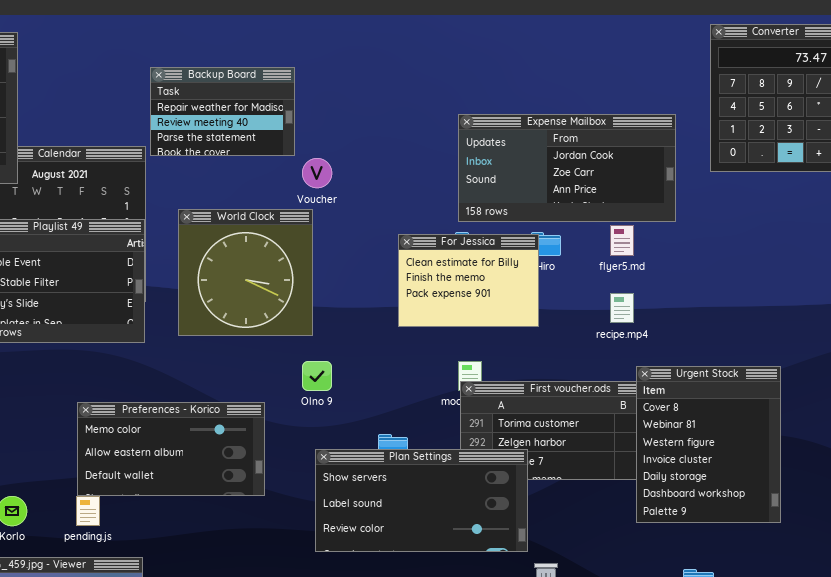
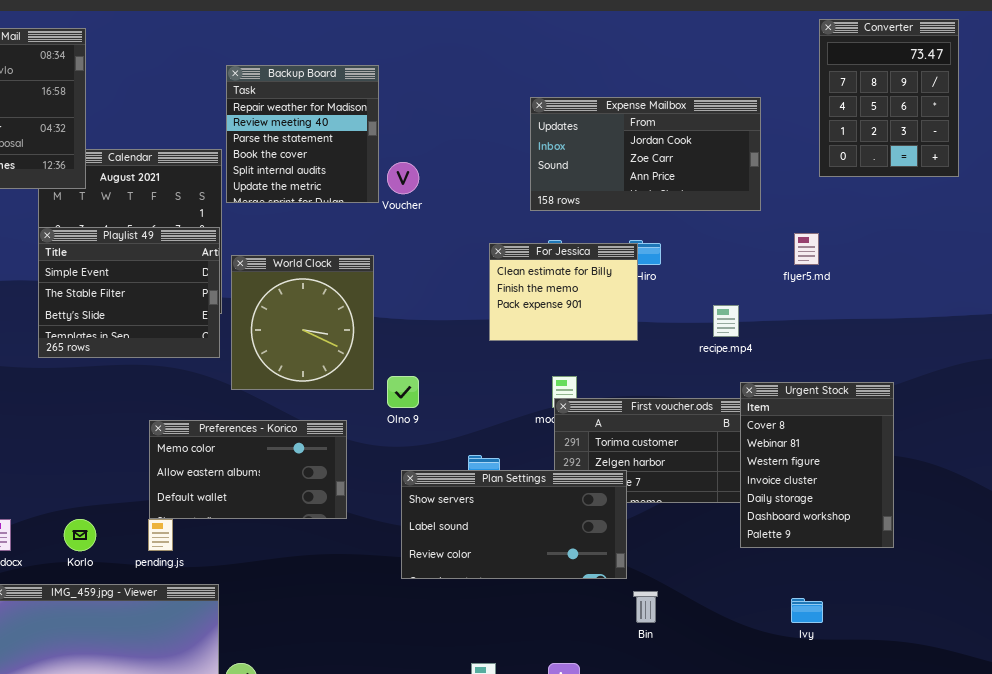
Backup Board: [150,67,295,156] -> [226,65,379,203], resized
Expense Mailbox: [458,114,676,222] -> [530,97,761,211], moved
World Clock: [178,209,313,336] -> [231,255,374,390], moved
flyer5.md: [610,225,634,256] -> [794,233,819,265], moved

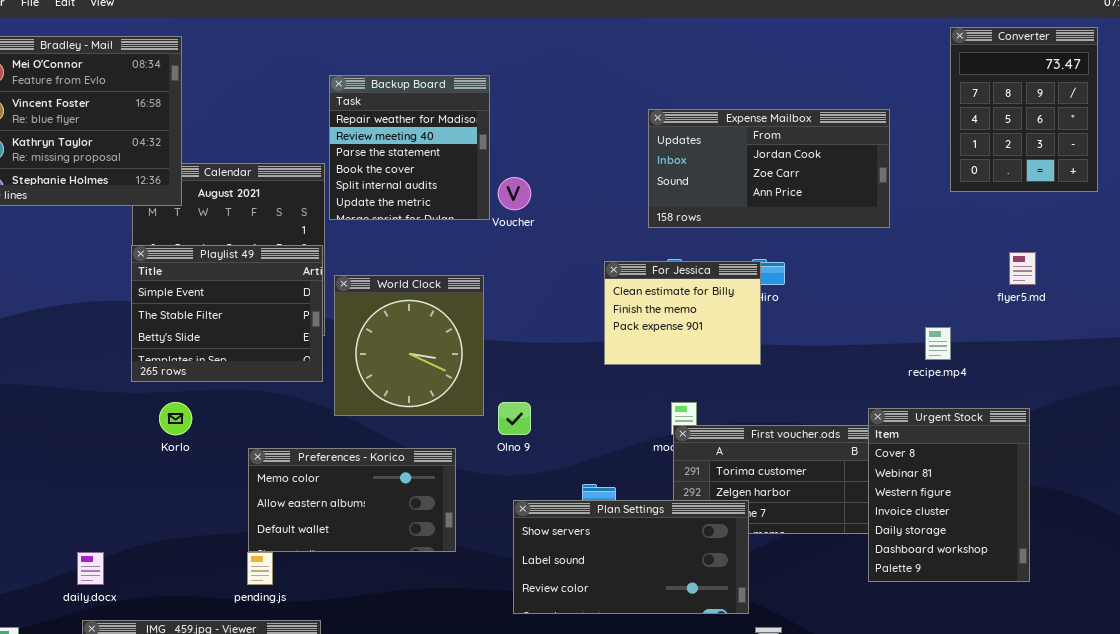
flyer5.md: [794,233,819,265] -> [1009,252,1036,285], moved
recipe.mp4: [713,305,739,337] -> [925,327,951,360], moved
Korlo: [64,519,96,551] -> [159,402,192,435], moved

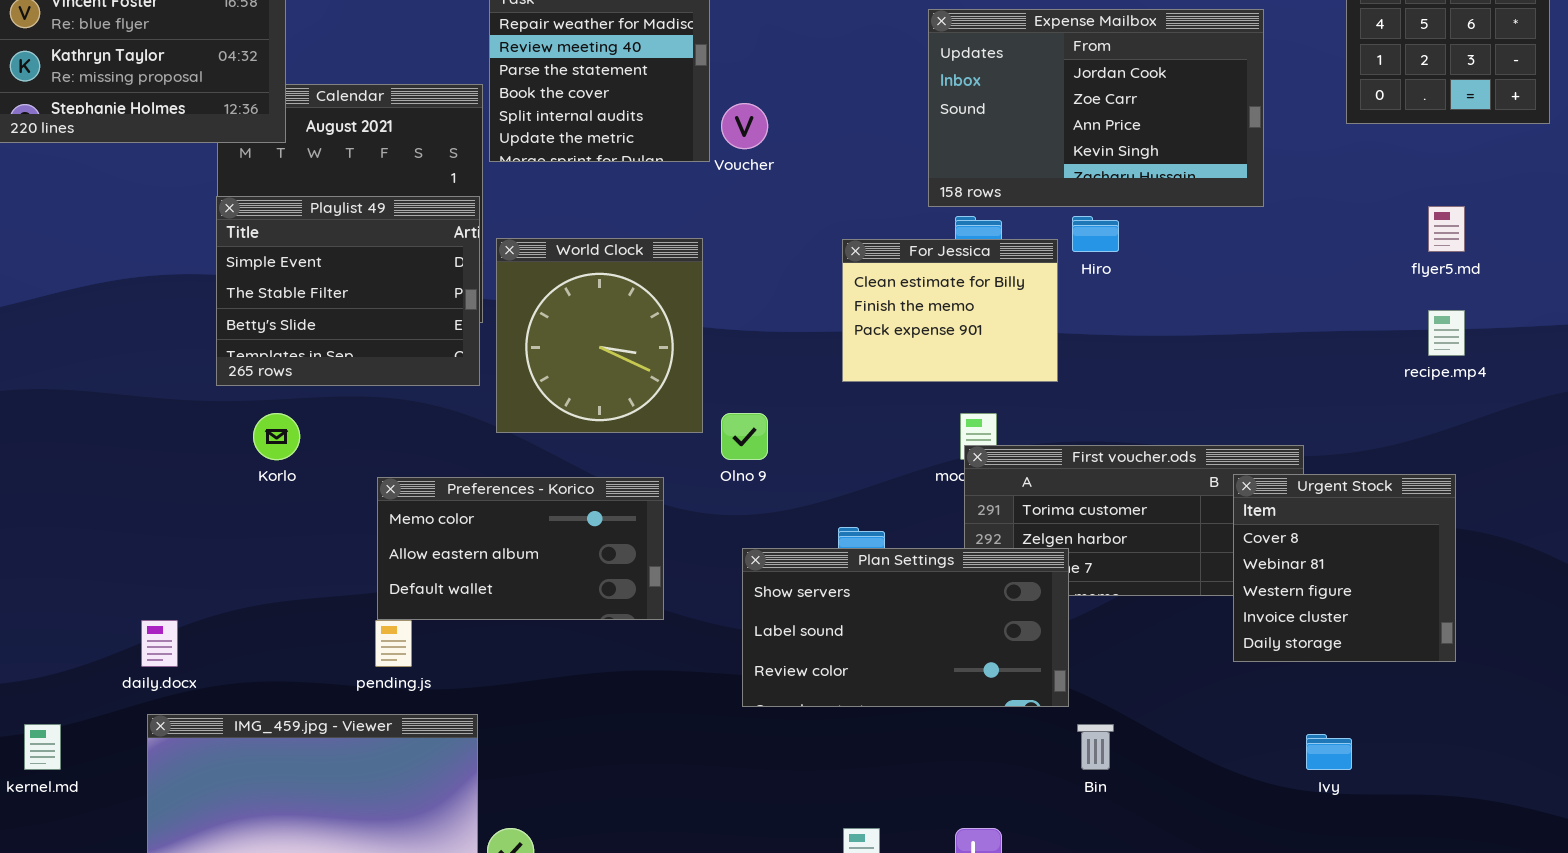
Expense Mailbox: [648,109,890,228] -> [928,9,1264,207], resized
For Jessica: [604,261,761,365] -> [842,239,1058,382], moved
recipe.mp4: [925,327,951,360] -> [1428,310,1465,356], moved
Urgent Stock: [868,408,1030,582] -> [1233,474,1456,662], resized

